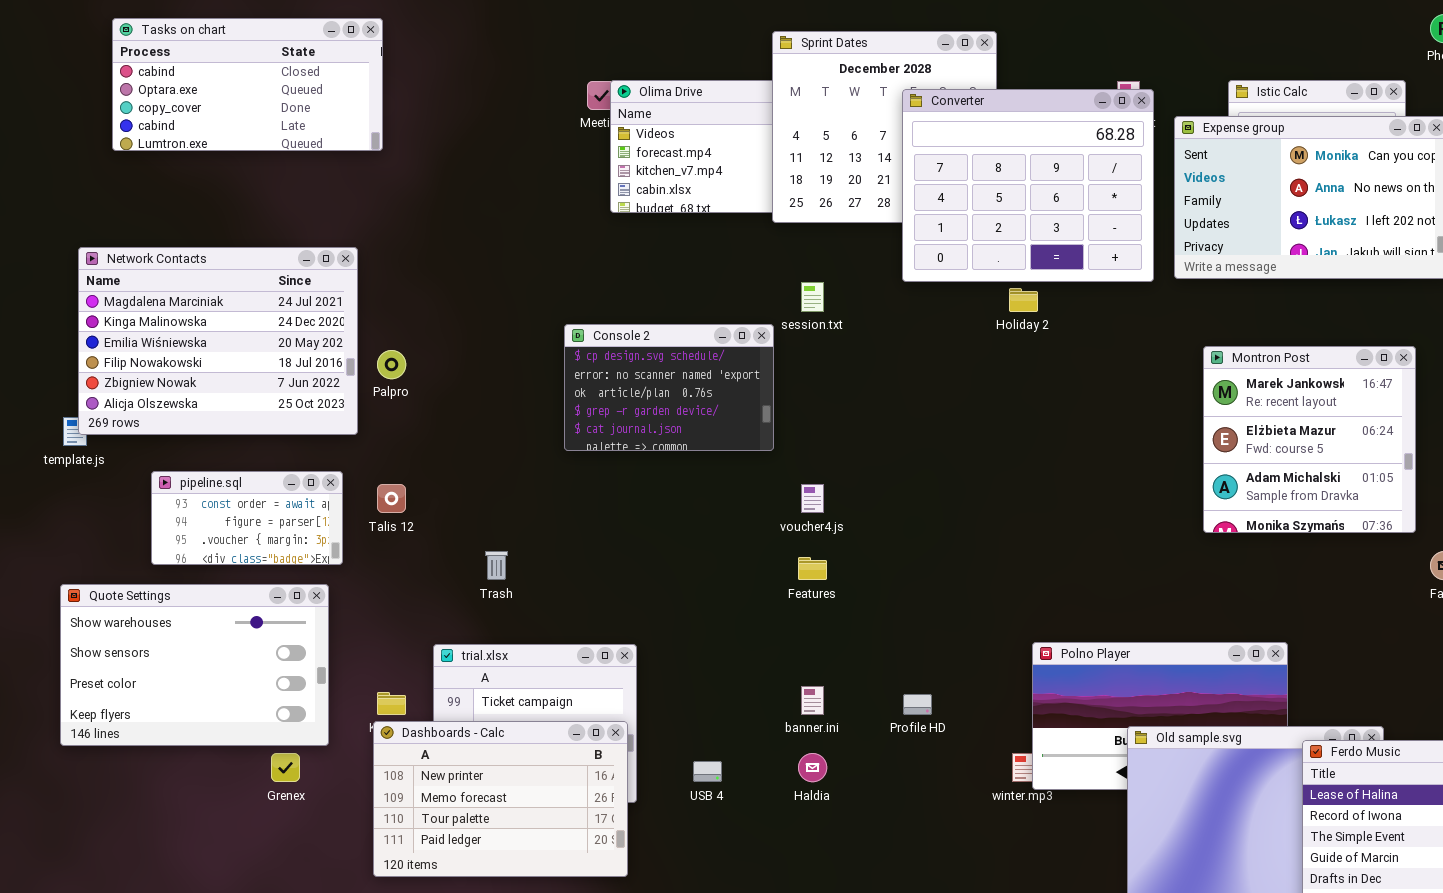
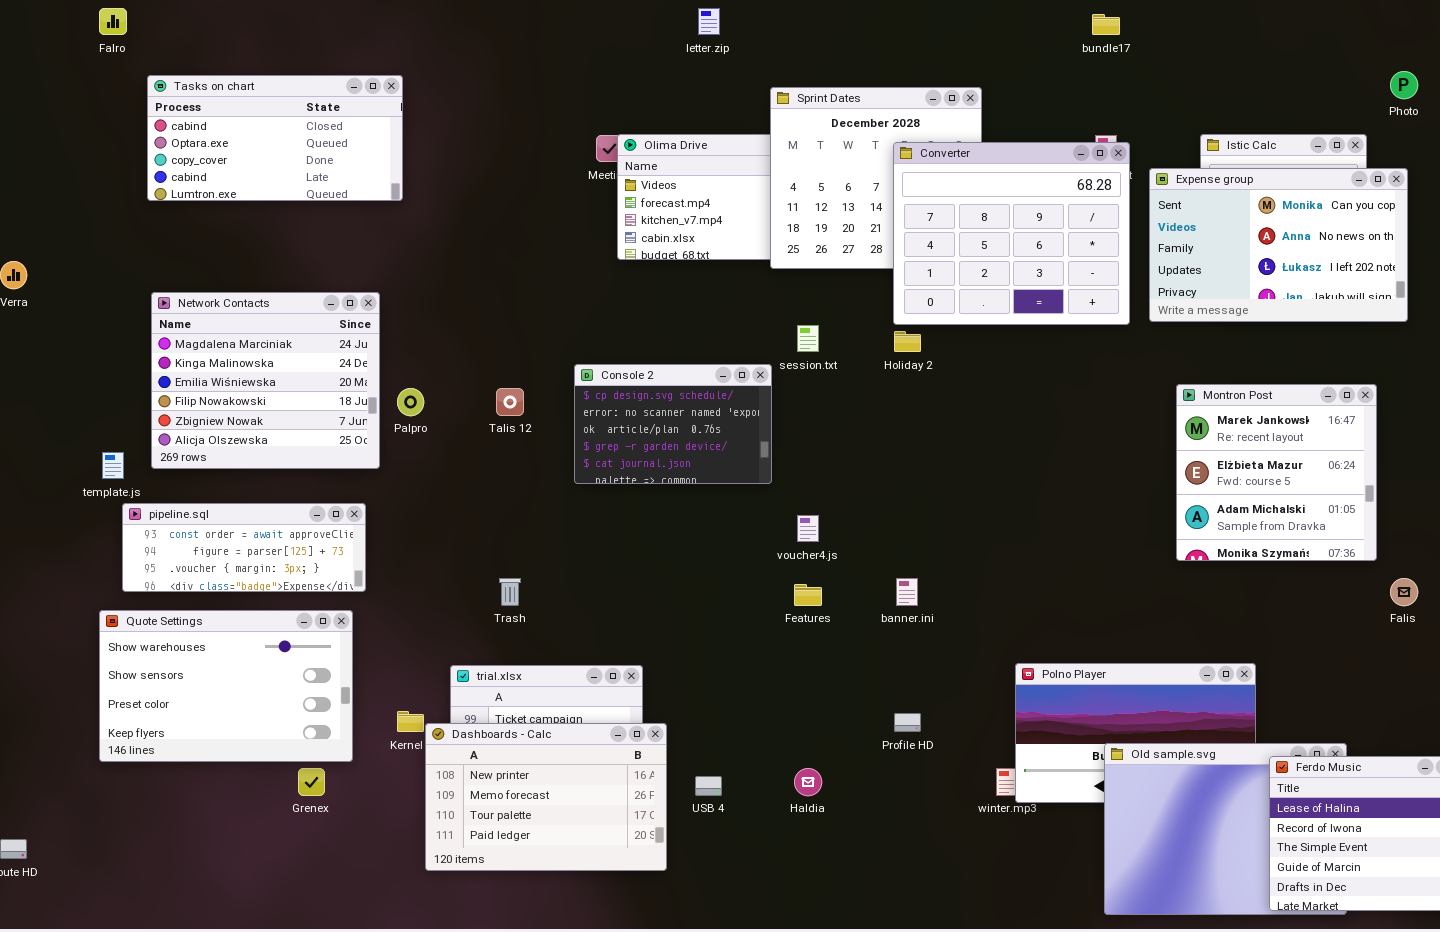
Network Contacts: [78,247,358,435] -> [151,292,380,469], resized
Holiday 2: [1009,288,1038,312] -> [894,331,921,352], moved
pipeline.sql: [151,471,343,565] -> [122,503,366,592], resized
Talis 12: [377,484,406,513] -> [496,388,524,416], moved
banner.ini: [801,686,824,715] -> [896,578,918,606], moved
Dashboards - Calc: [373,721,628,877] -> [425,723,667,871], moved

